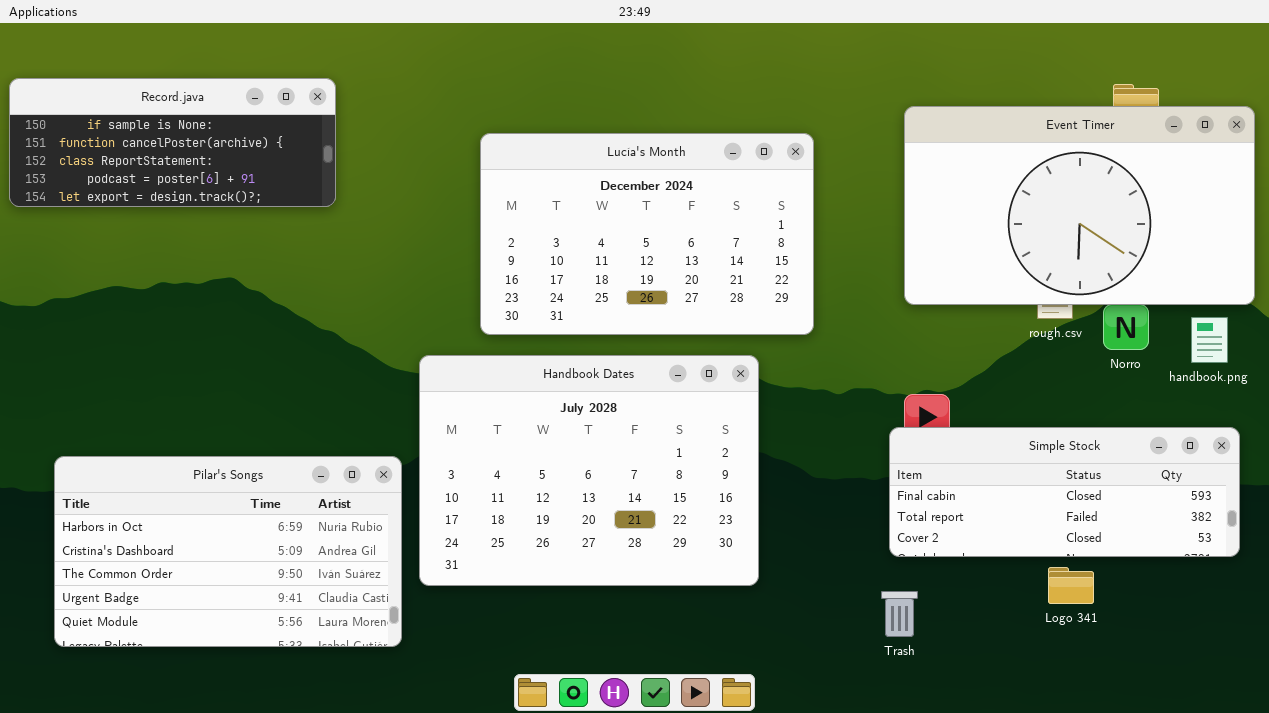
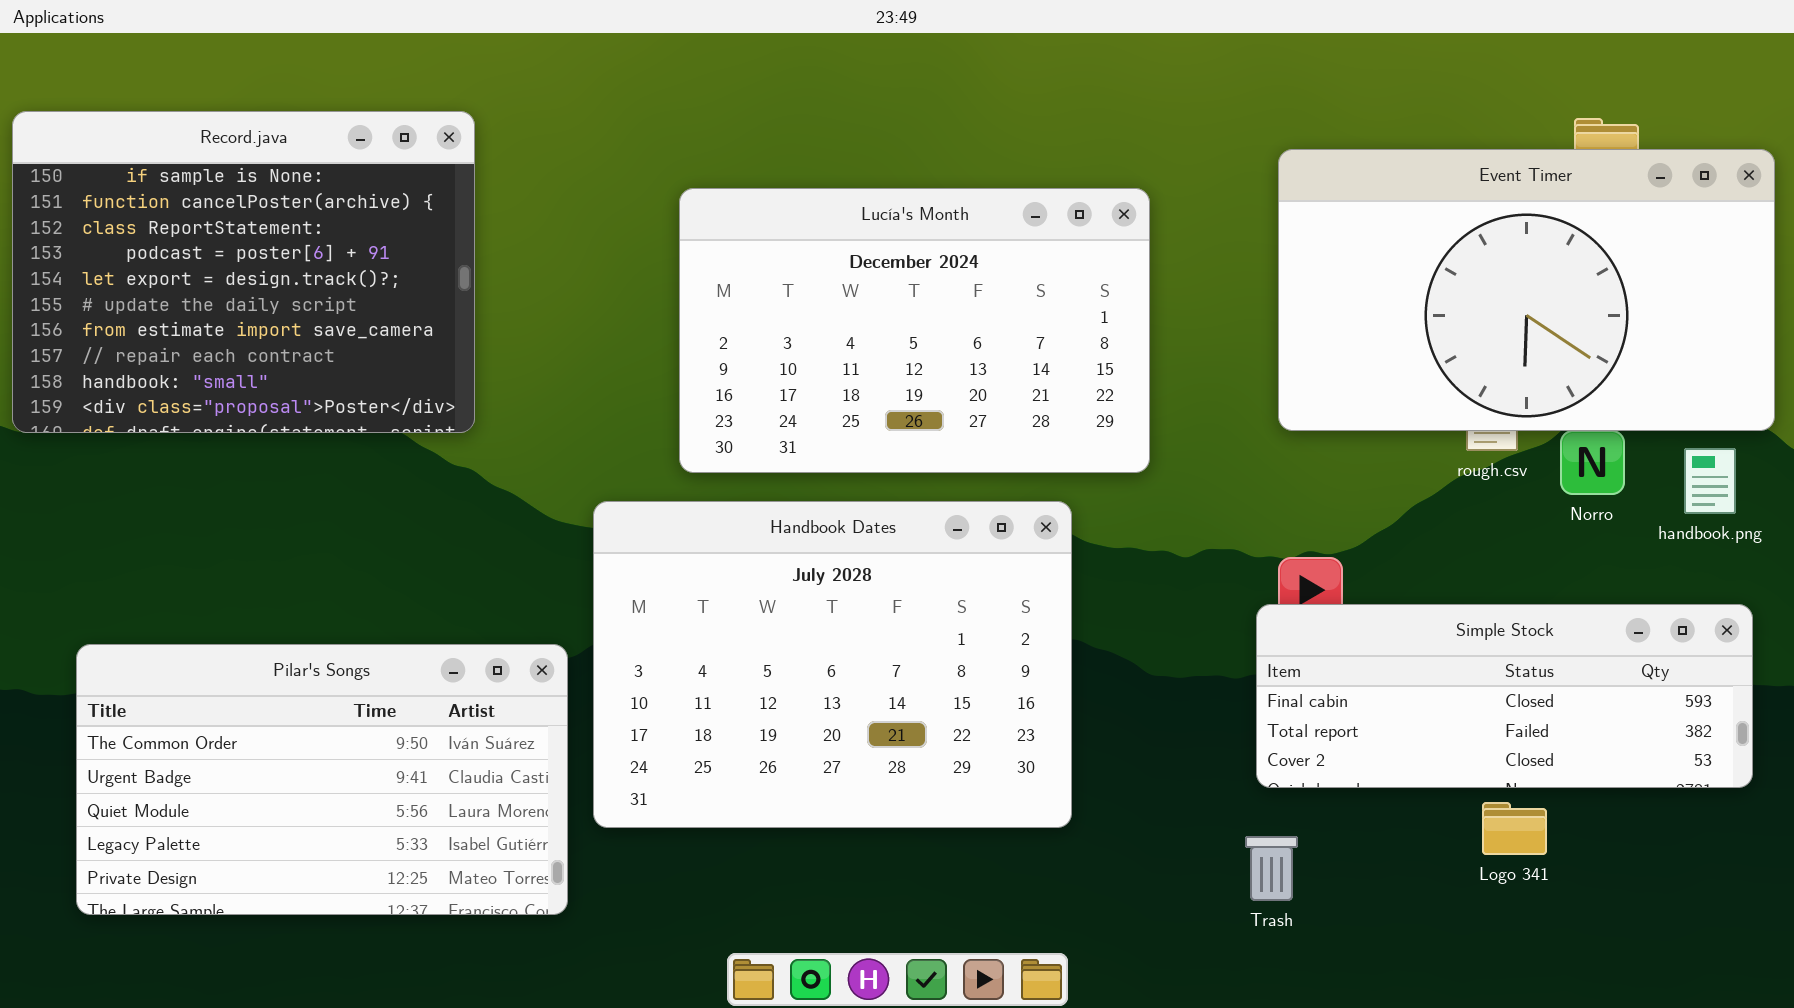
Record.java: [9,78,336,207] -> [12,111,475,433], resized
Pilar's Songs: [54,456,402,647] -> [76,644,568,915], scrolled down 2 rows

